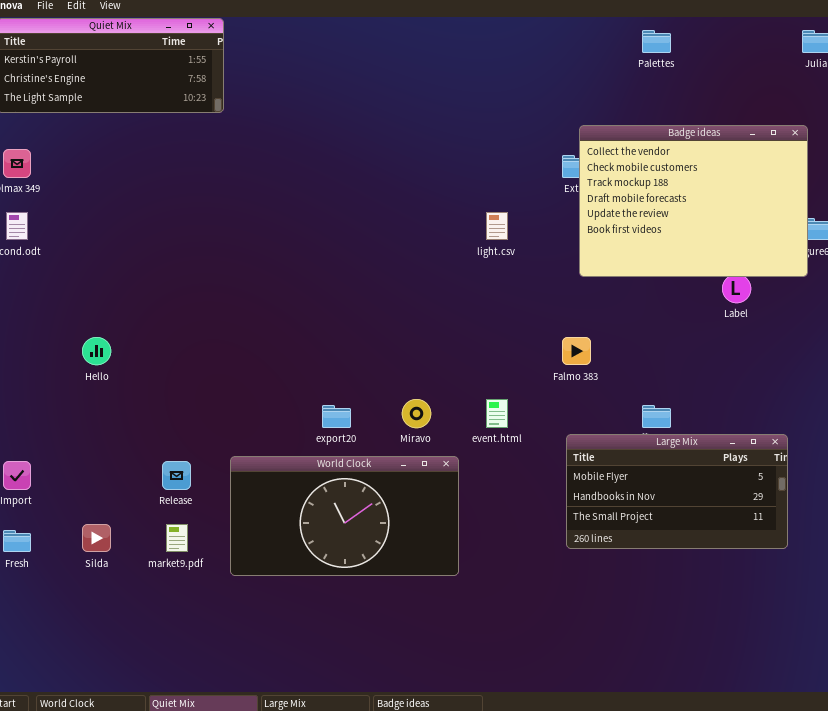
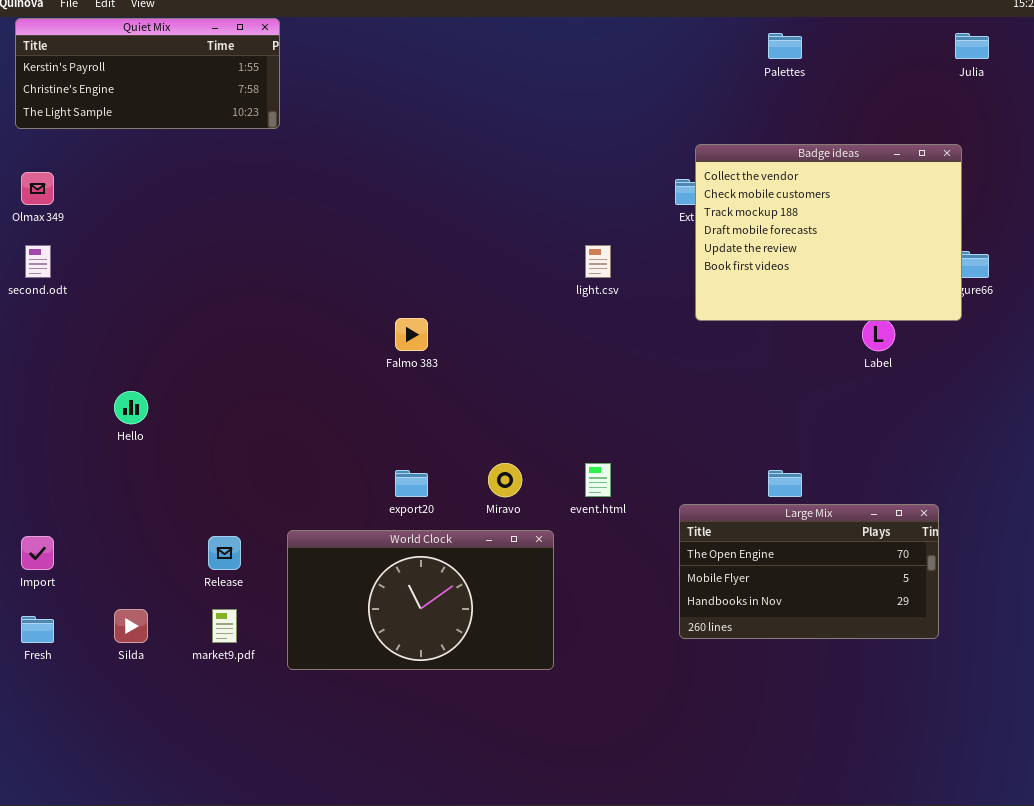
Falmo 383: [562,337,591,365] -> [395,318,428,351], moved
Large Mix: [566,434,788,549] -> [679,504,939,639], scrolled up 1 row

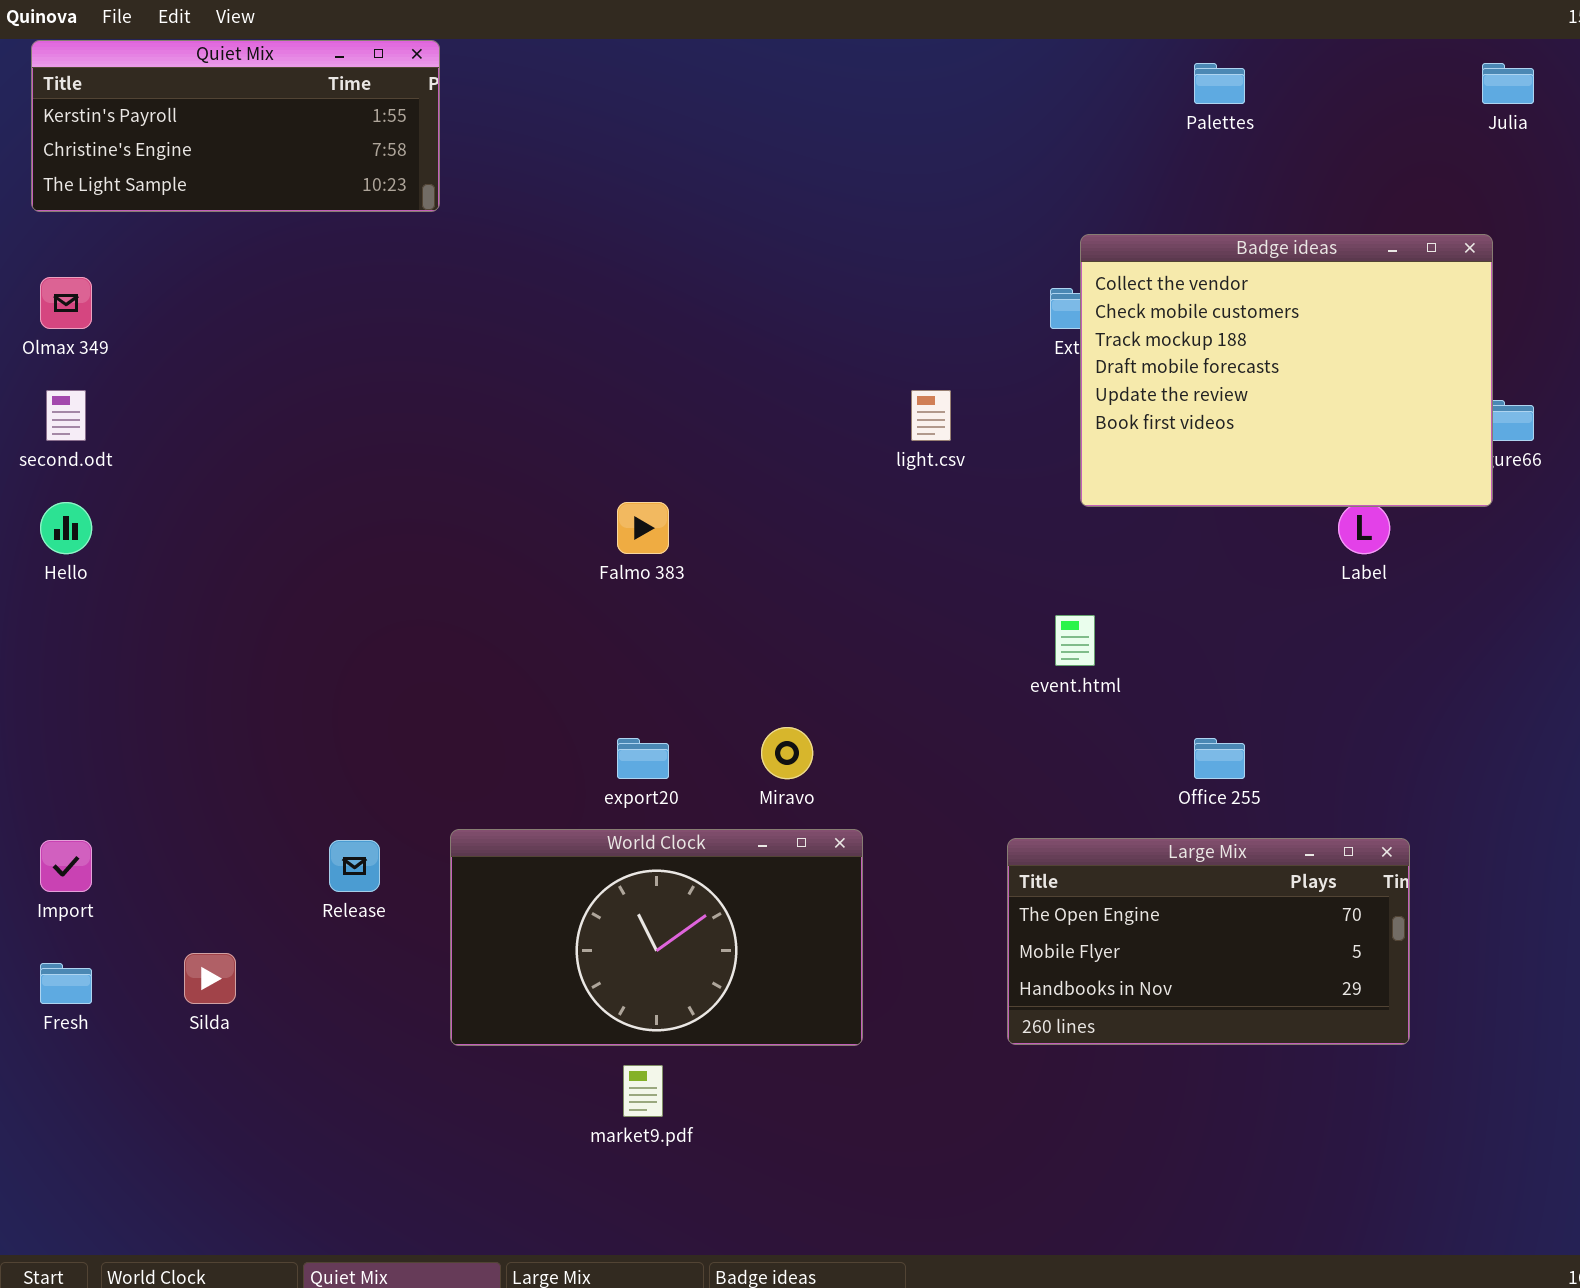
Hello: [114,391,148,424] -> [40,502,92,554], moved
event.html: [585,463,611,497] -> [1055,615,1095,666], moved
Large Mix: [679,504,939,639] -> [1007,838,1410,1045], moved
market9.pdf: [212,609,237,643] -> [623,1065,663,1117], moved

